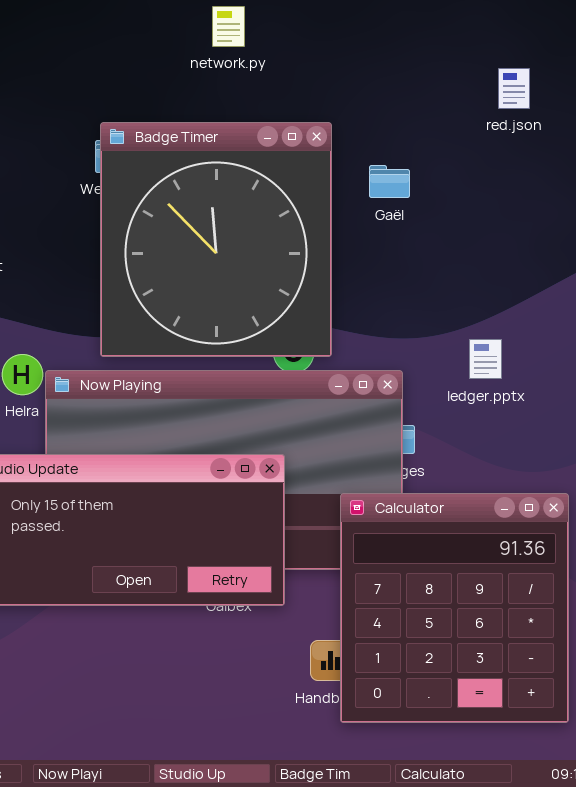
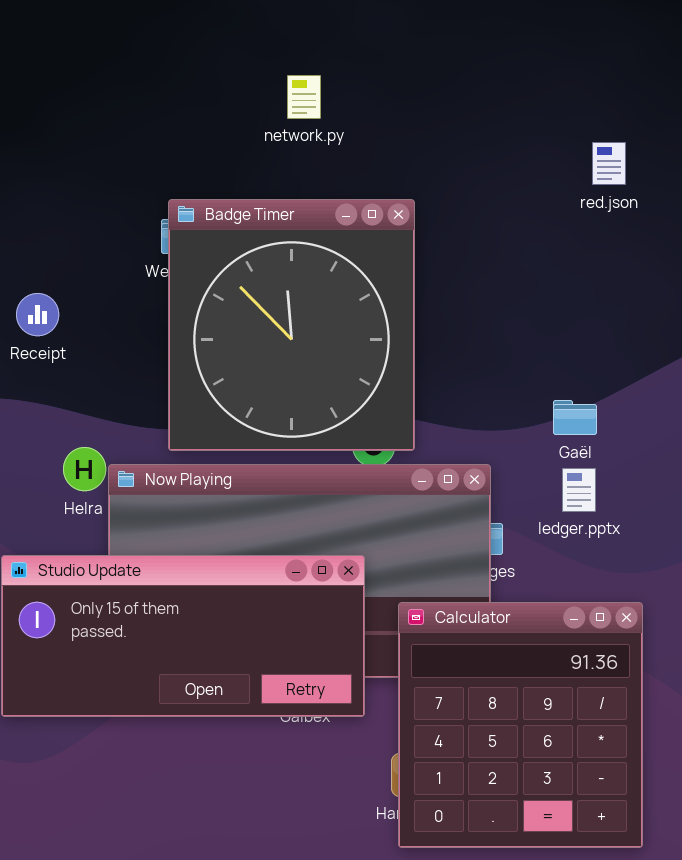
Gaël: [369,165,410,198] -> [553,400,597,435], moved
ledger.pptx: [469,339,502,379] -> [562,468,596,512], moved
Calculator: [340,493,569,723] -> [398,602,643,848], moved

